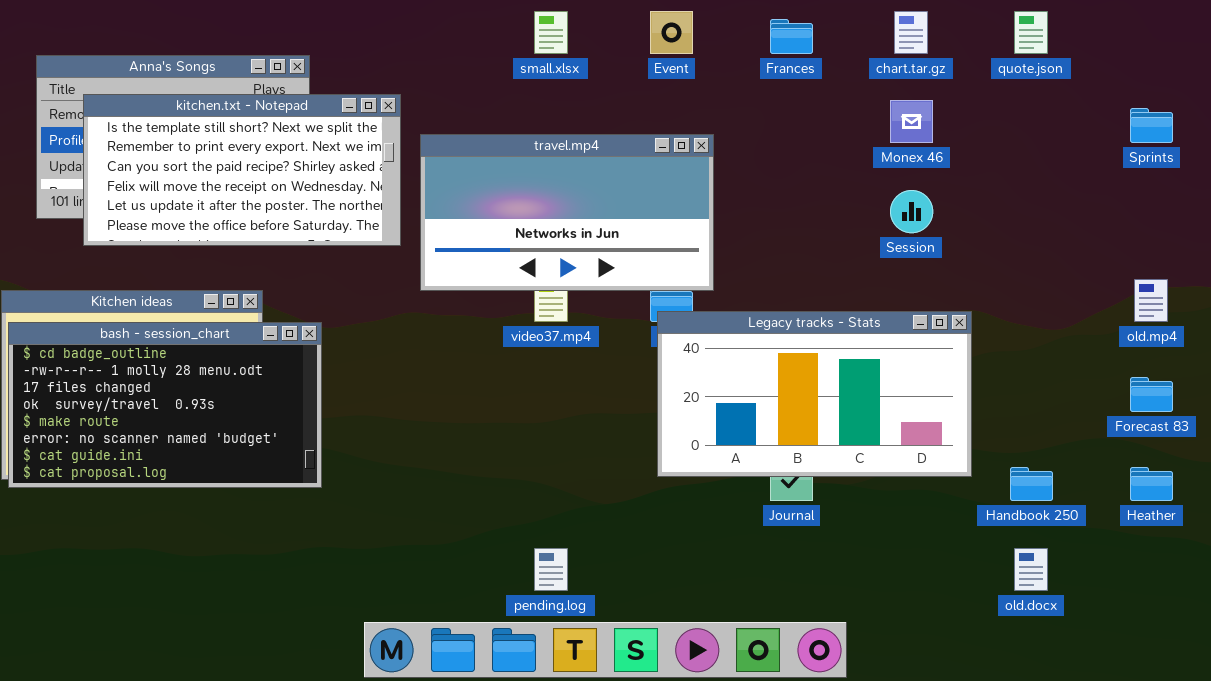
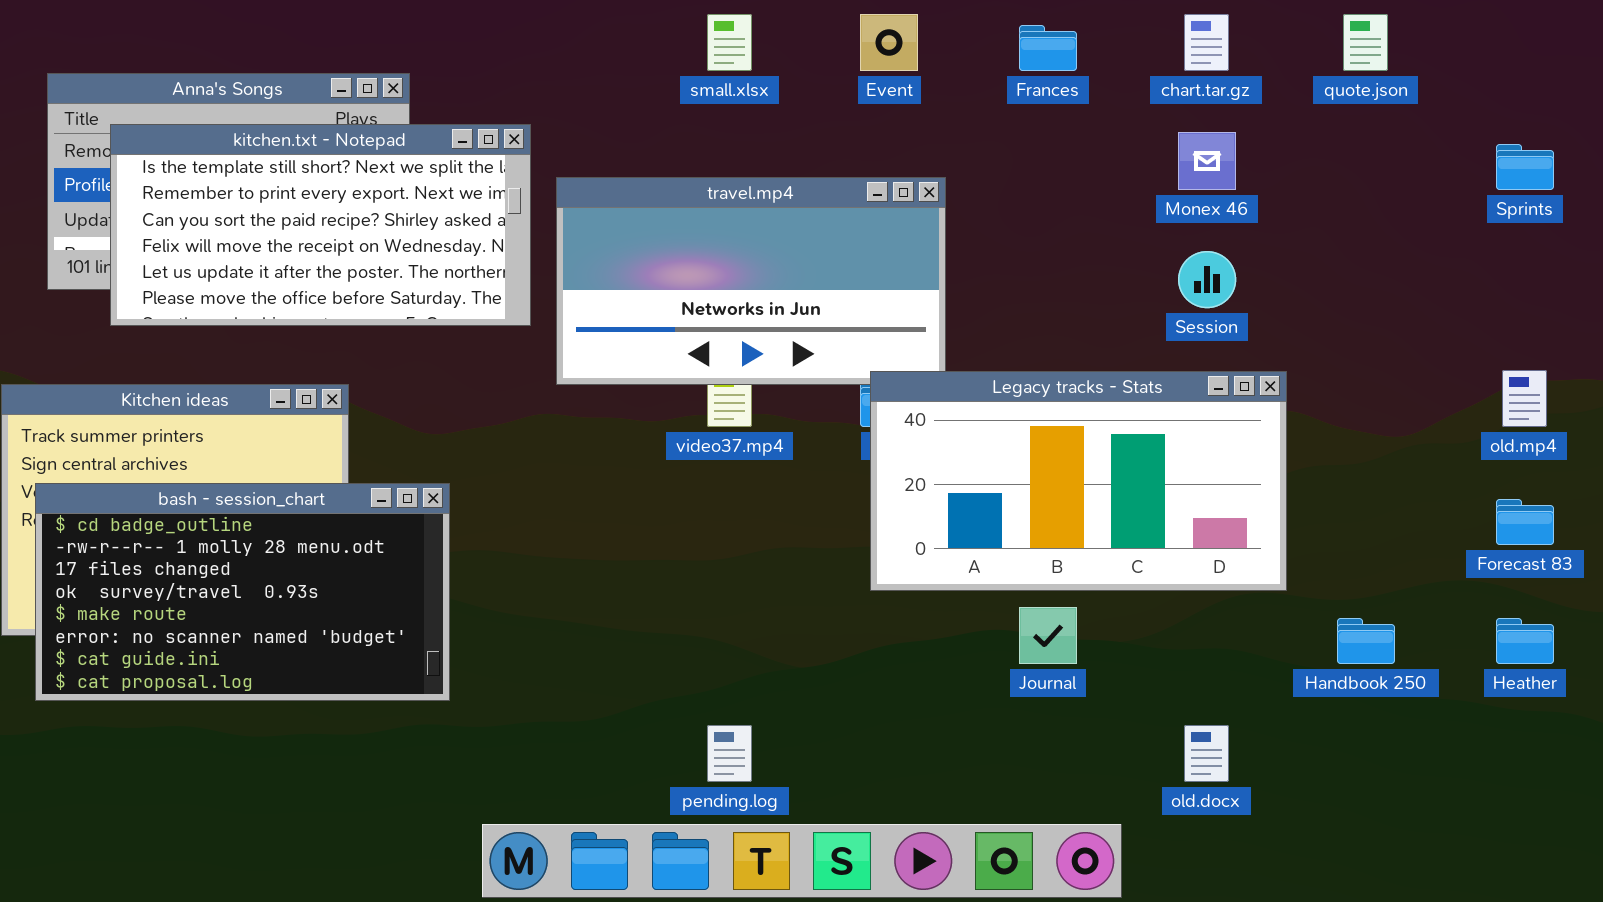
Legacy tracks - Stats: [657,311,972,477] -> [870,371,1287,591], moved
bash - session_chart: [8,322,322,488] -> [35,483,450,701], moved
old.docx: [1014,548,1048,591] -> [1184,725,1229,782], moved

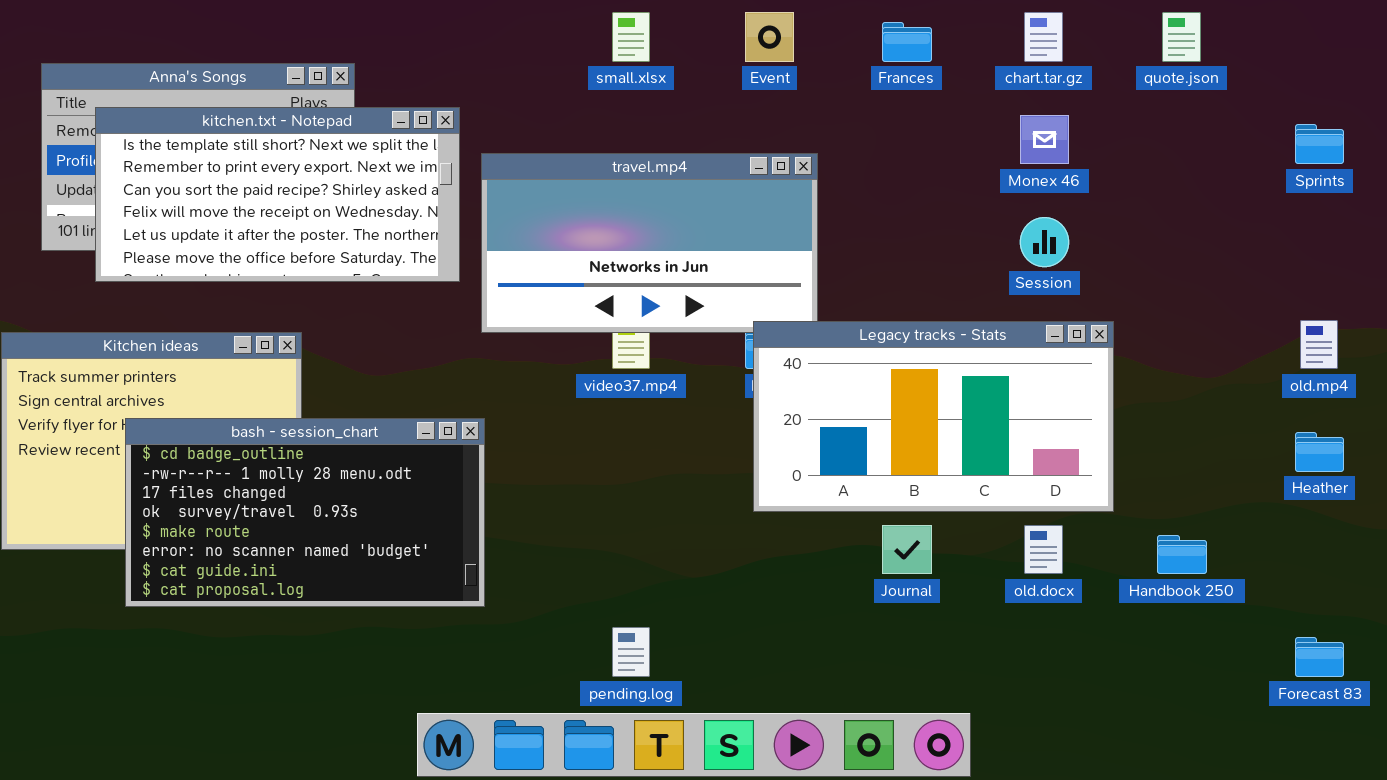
bash - session_chart: [35,483,450,701] -> [125,418,485,607], moved
Forecast 83: [1496,499,1554,545] -> [1295,637,1344,677], moved
Heather: [1496,618,1554,664] -> [1295,432,1344,472], moved
old.docx: [1184,725,1229,782] -> [1024,525,1063,574], moved

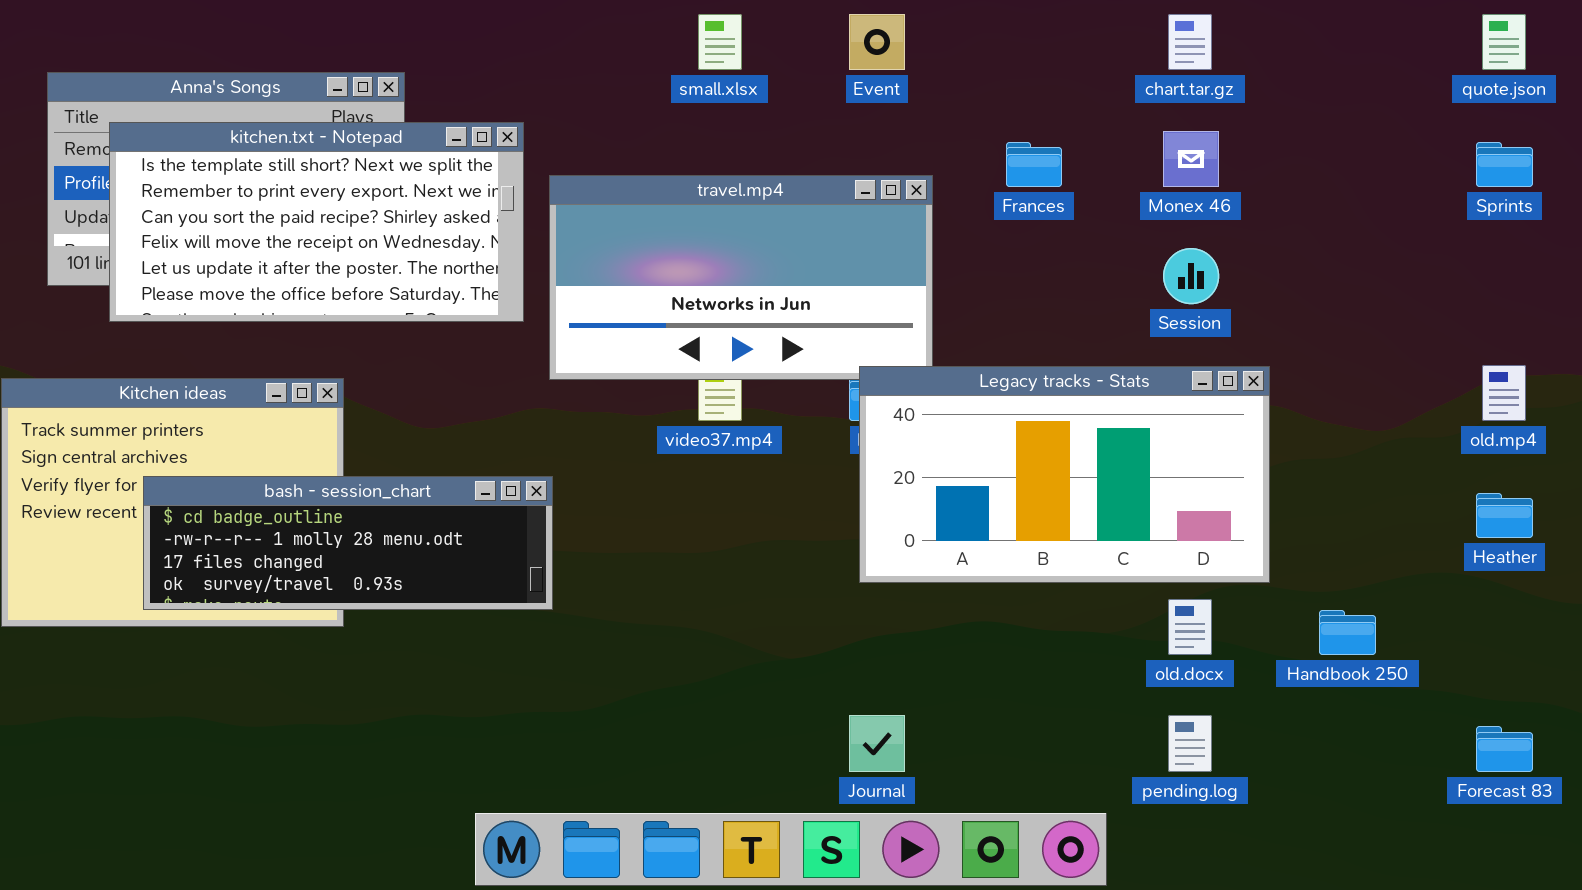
quote.json: [1162,12,1201,62] -> [1482,14,1526,70], moved
Frances: [882,22,932,62] -> [1006,142,1062,187], moved
bash - session_chart: [125,418,485,607] -> [143,476,553,610], resized
Journal: [882,525,932,574] -> [849,715,905,772], moved
pending.log: [612,627,650,677] -> [1168,715,1212,772], moved

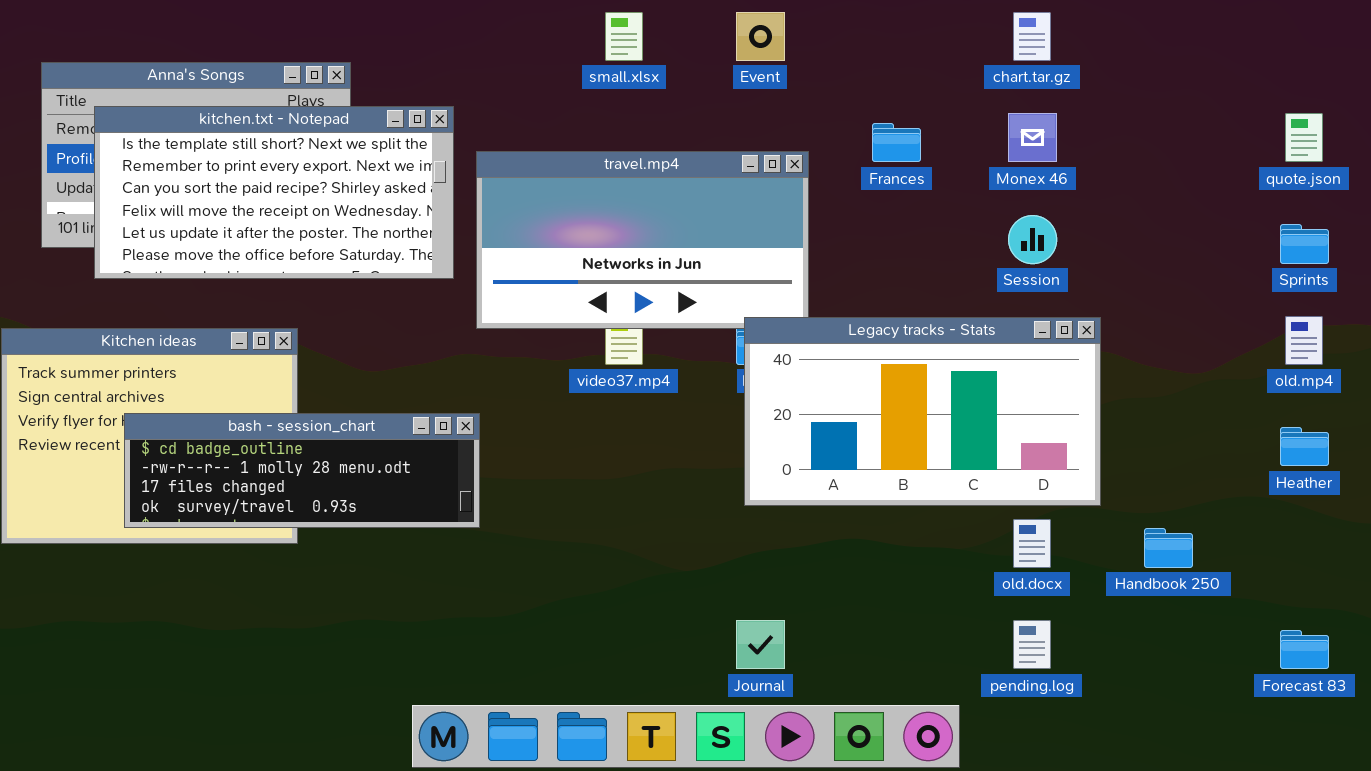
quote.json: [1482,14,1526,70] -> [1285,113,1323,162], moved
Sprints: [1476,142,1533,187] -> [1280,224,1329,264], moved

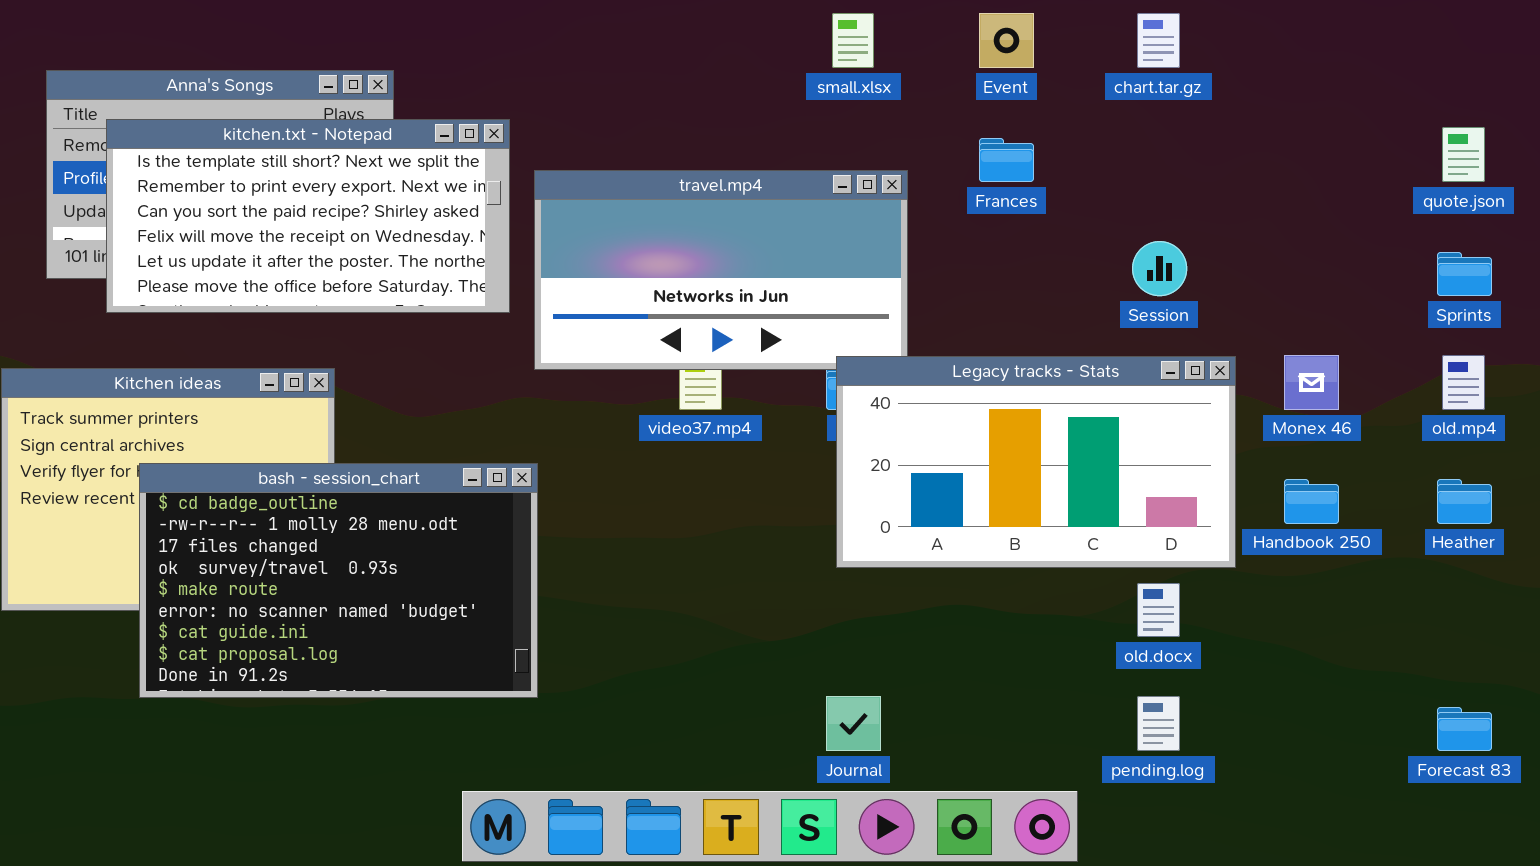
small.xlsx: [605,12,643,61] -> [832,13,874,68], moved
Event: [736,12,785,61] -> [979,13,1034,68], moved
Monex 46: [1008,113,1057,162] -> [1284,355,1339,410], moved
bash - session_chart: [124,413,480,528] -> [139,463,538,698], resized
Handbook 250: [1144,528,1193,568] -> [1284,479,1339,524], moved

